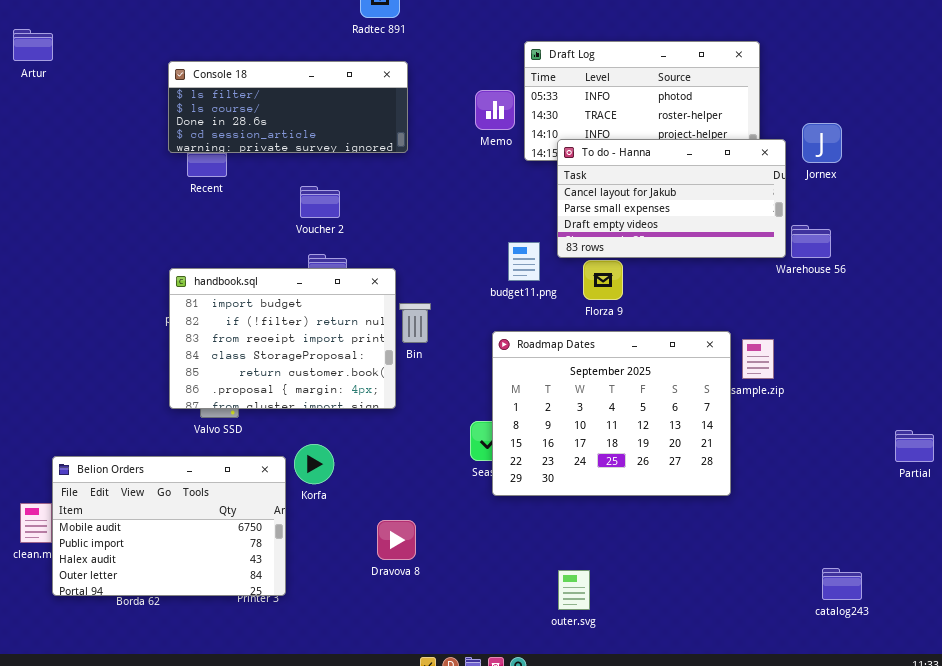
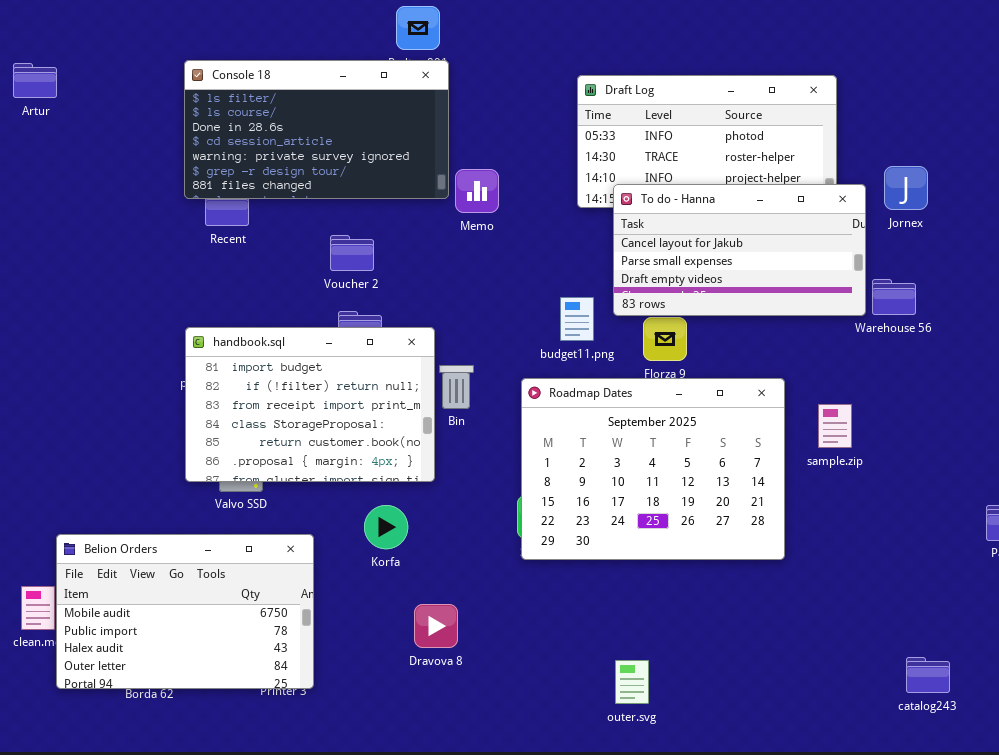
Console 18: [168,61,408,153] -> [184,60,449,199], resized
Memo: [475,90,515,130] -> [455,169,499,213], moved
Roadmap Dates: [492,331,731,496] -> [521,378,785,560], moved
Korfa: [294,444,334,484] -> [364,505,408,549], moved

